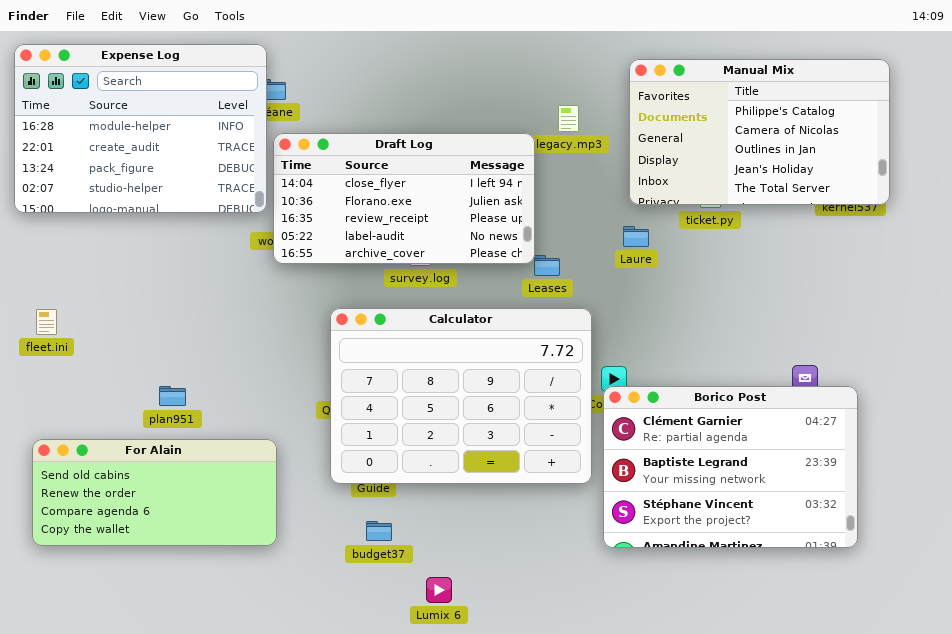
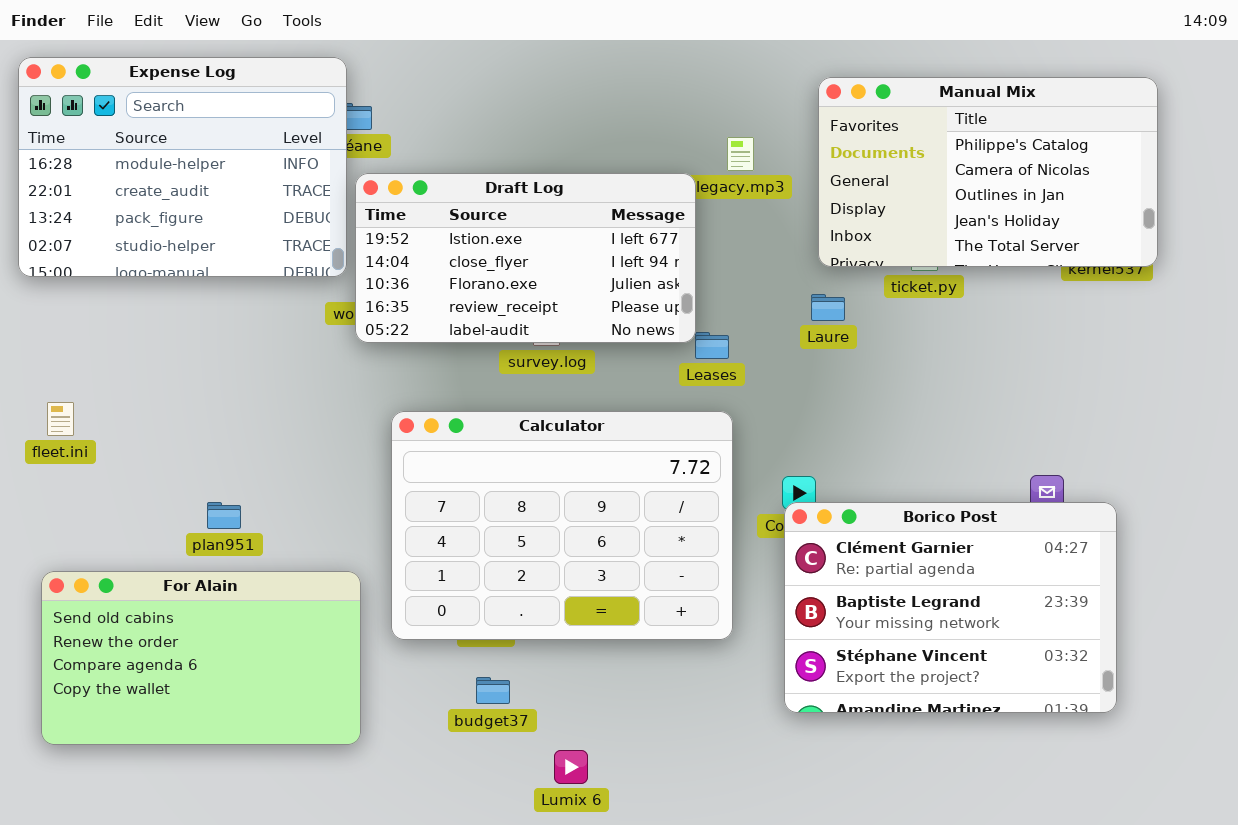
Draft Log: [273,133,535,264] -> [355,173,696,343], scrolled up 1 row
Calculator: [330,308,592,484] -> [391,411,733,640], moved
For Alain: [32,439,277,546] -> [41,571,361,745], resized

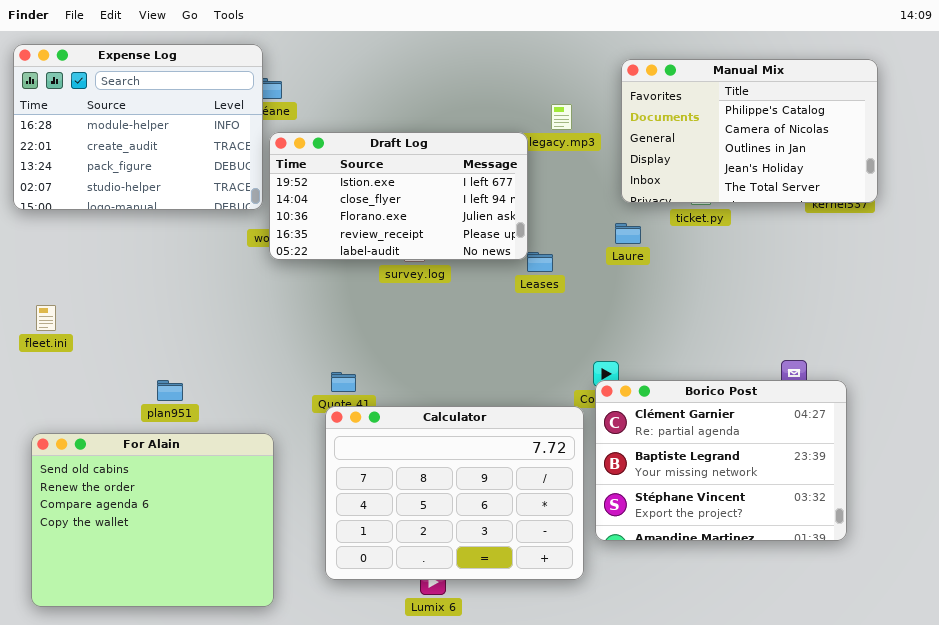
Calculator: [391,411,733,640] -> [325,406,584,580], moved
For Alain: [41,571,361,745] -> [31,433,274,607], resized

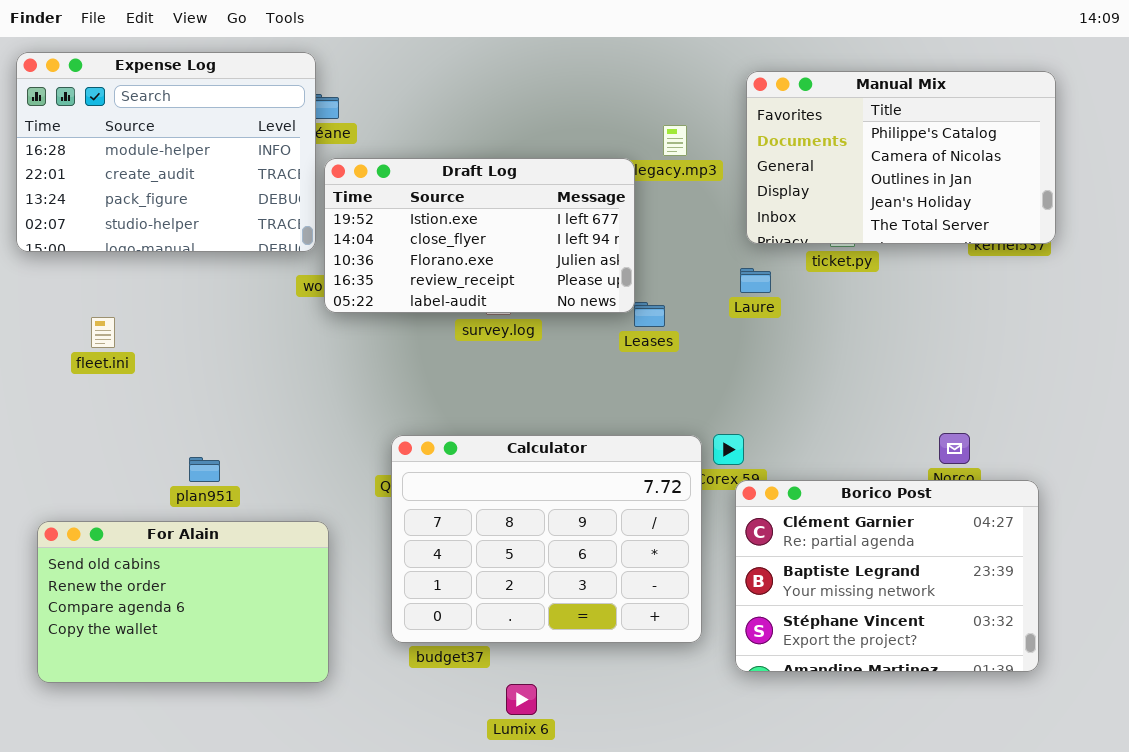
fleet.ini: [36,305,56,331] -> [91,317,115,348], moved
Borico Post: [595,380,847,541] -> [735,480,1039,672], moved
Calculator: [325,406,584,580] -> [391,435,702,643], moved
For Alain: [31,433,274,607] -> [37,521,329,683], resized

